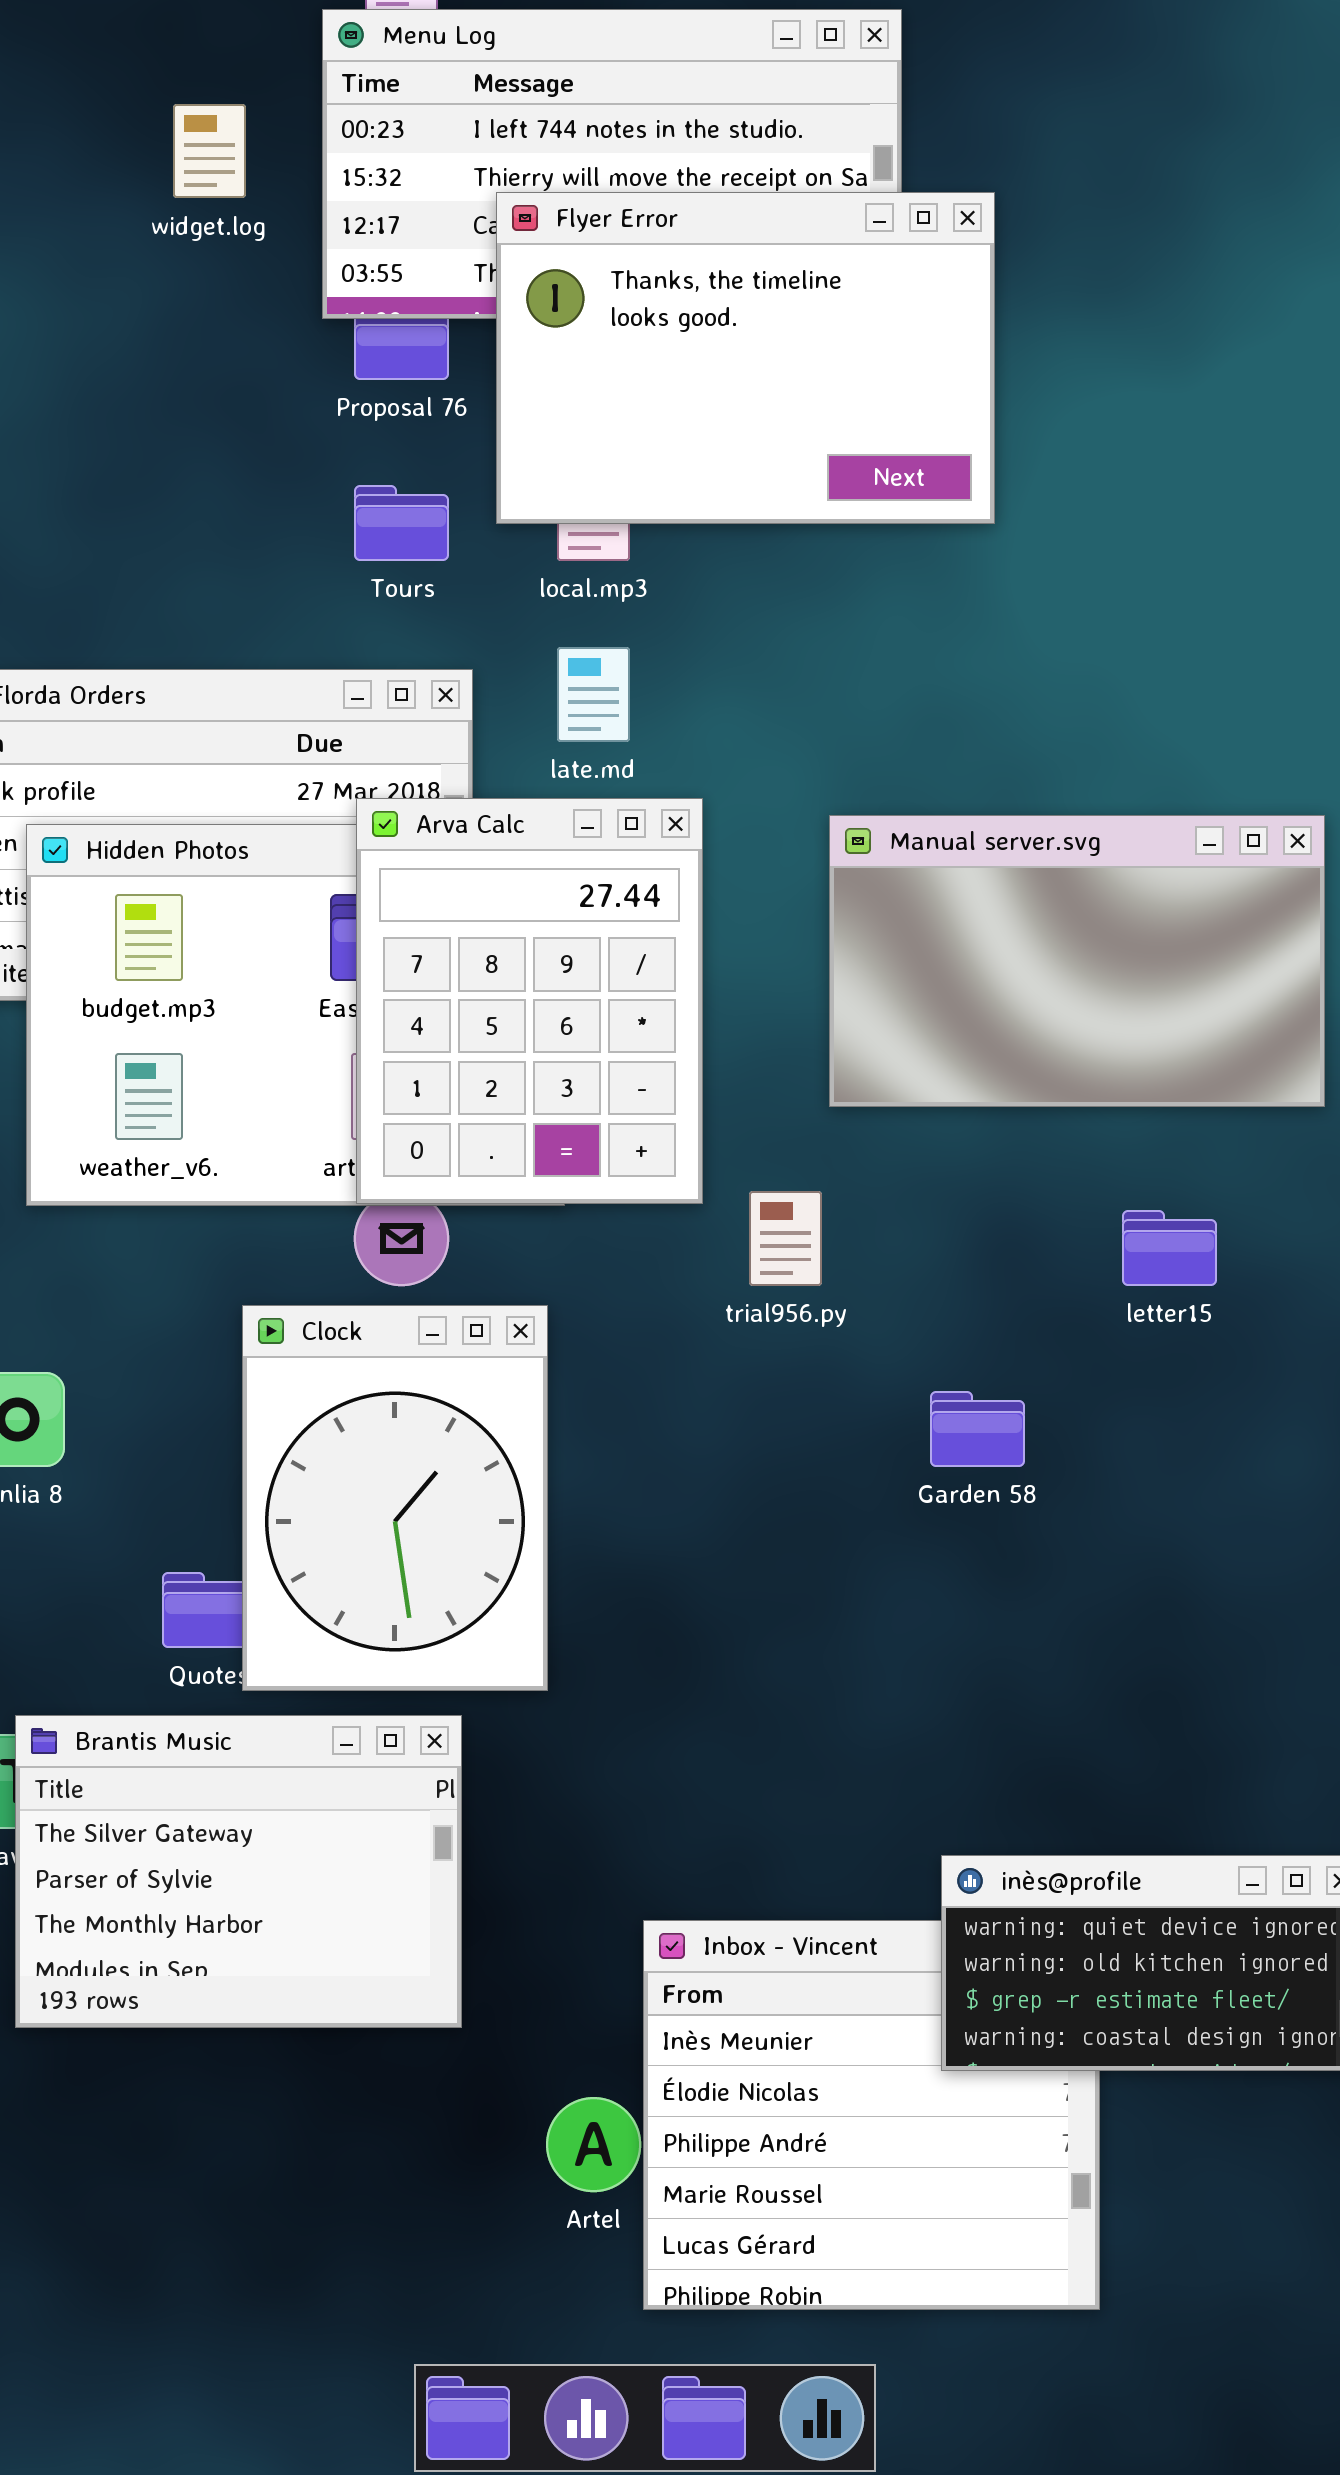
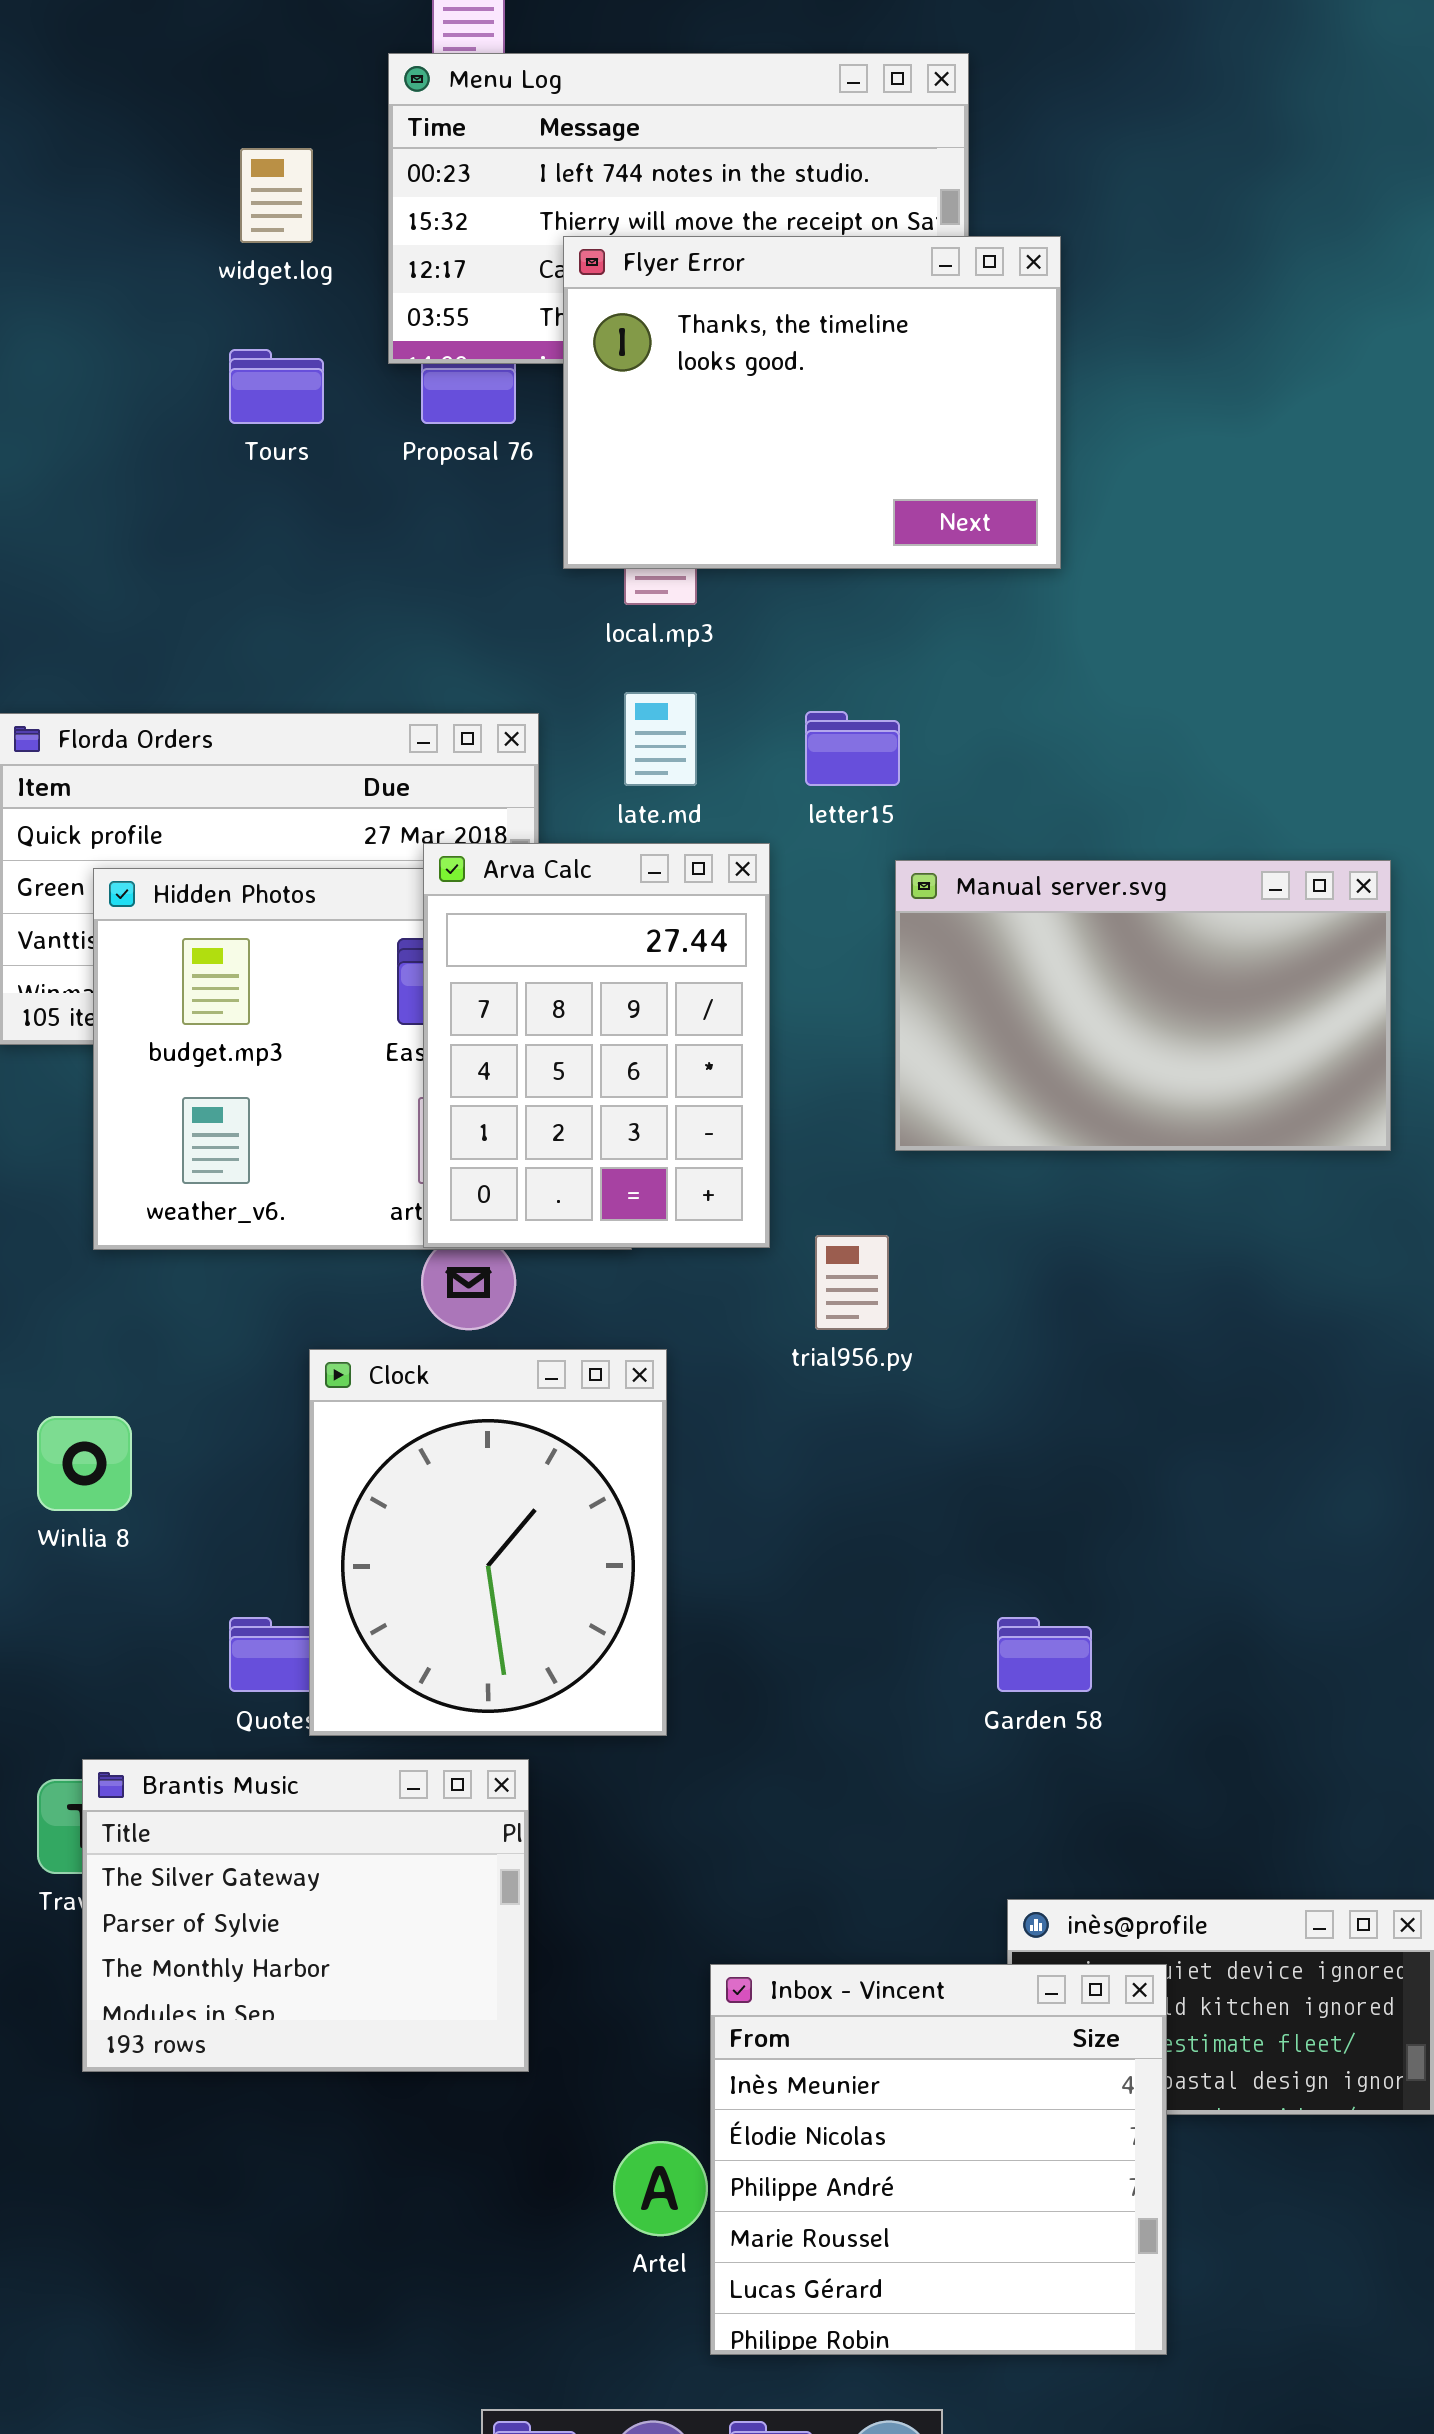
Tours: [354,485,449,561] -> [229,349,324,424], moved
letter15: [1122,1210,1217,1286] -> [805,711,900,786], moved
Clock: [242,1305,548,1691] -> [309,1349,667,1736], resized
Garden 58: [930,1391,1025,1467] -> [997,1617,1092,1692], moved
Inbox - Vincent: [643,1920,1100,2310] -> [710,1964,1167,2355], raised

